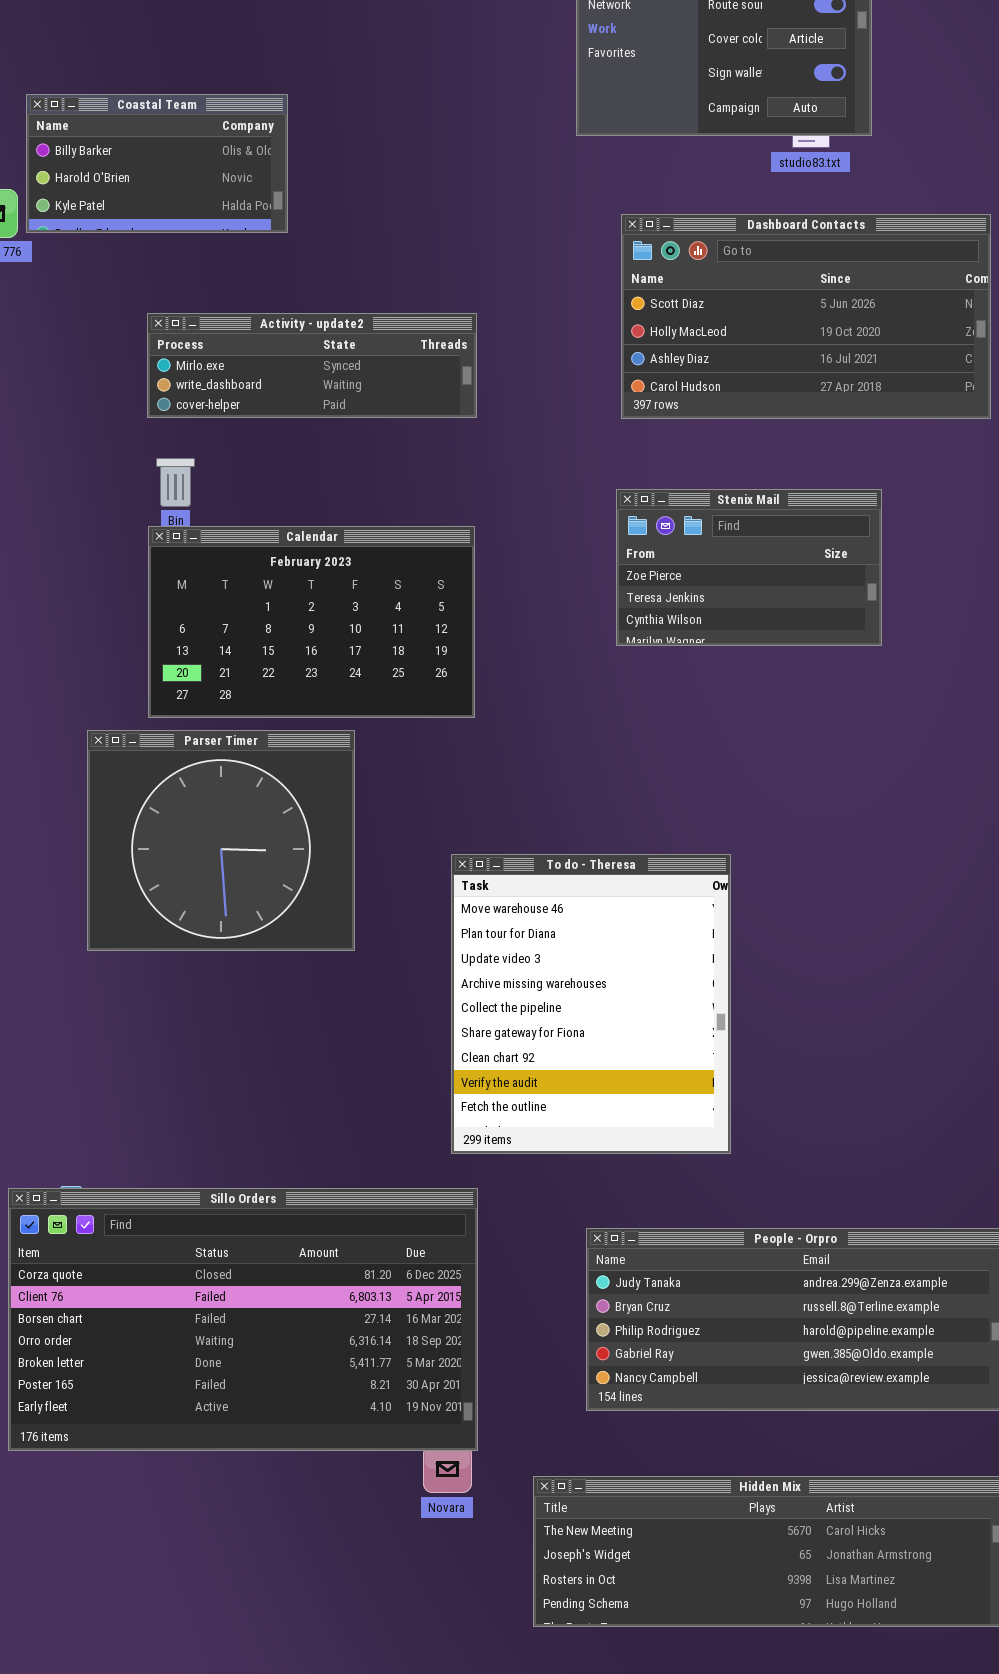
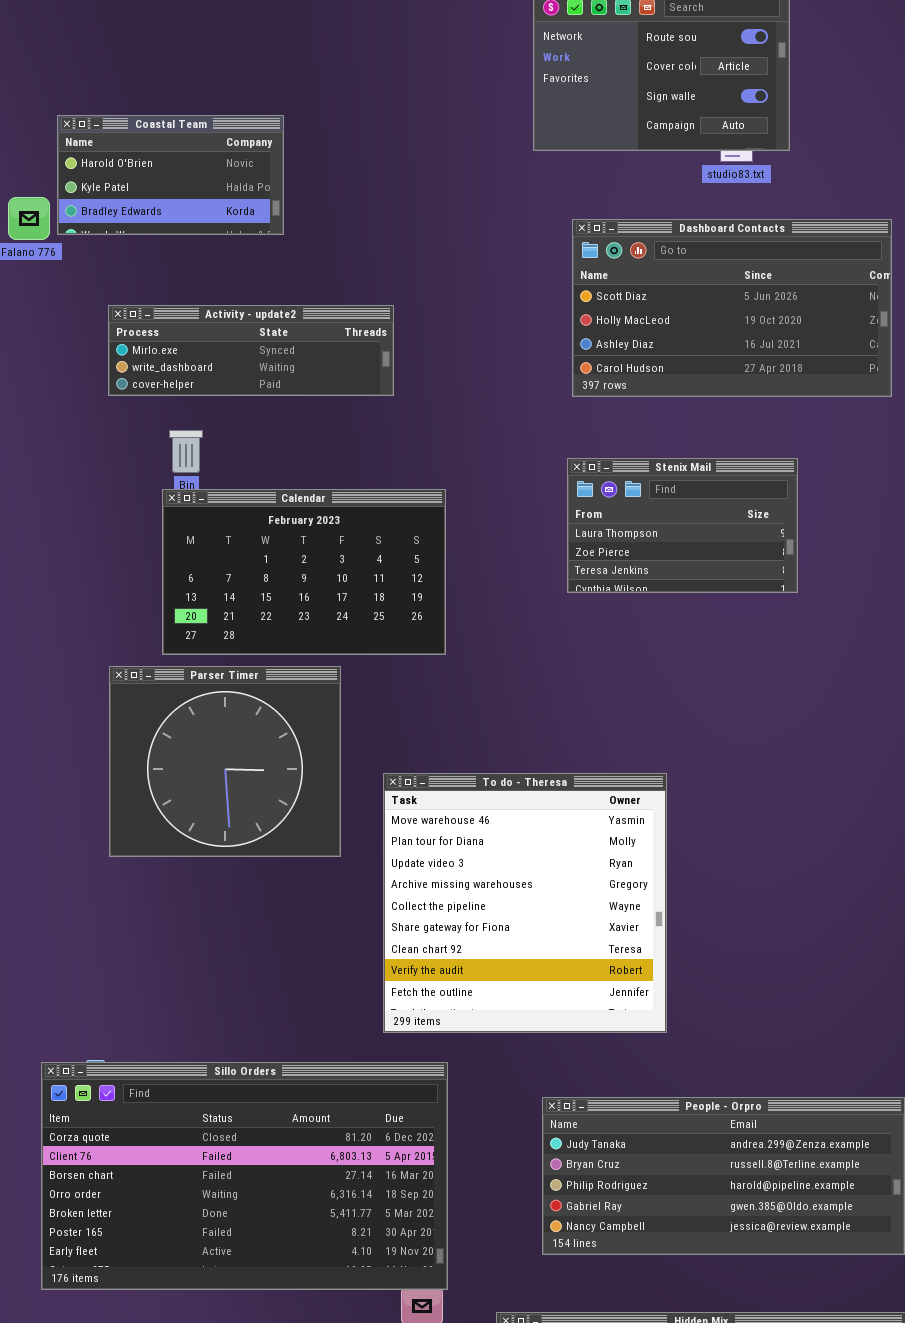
Coastal Team: [26,94,288,233] -> [57,115,284,235], scrolled down 1 row
Activity - update2: [147,313,477,418] -> [108,305,394,396], moved
Stenix Mail: [616,489,882,646] -> [567,458,798,593], scrolled up 1 row
To do - Theresa: [451,854,731,1154] -> [383,773,667,1033], resized

